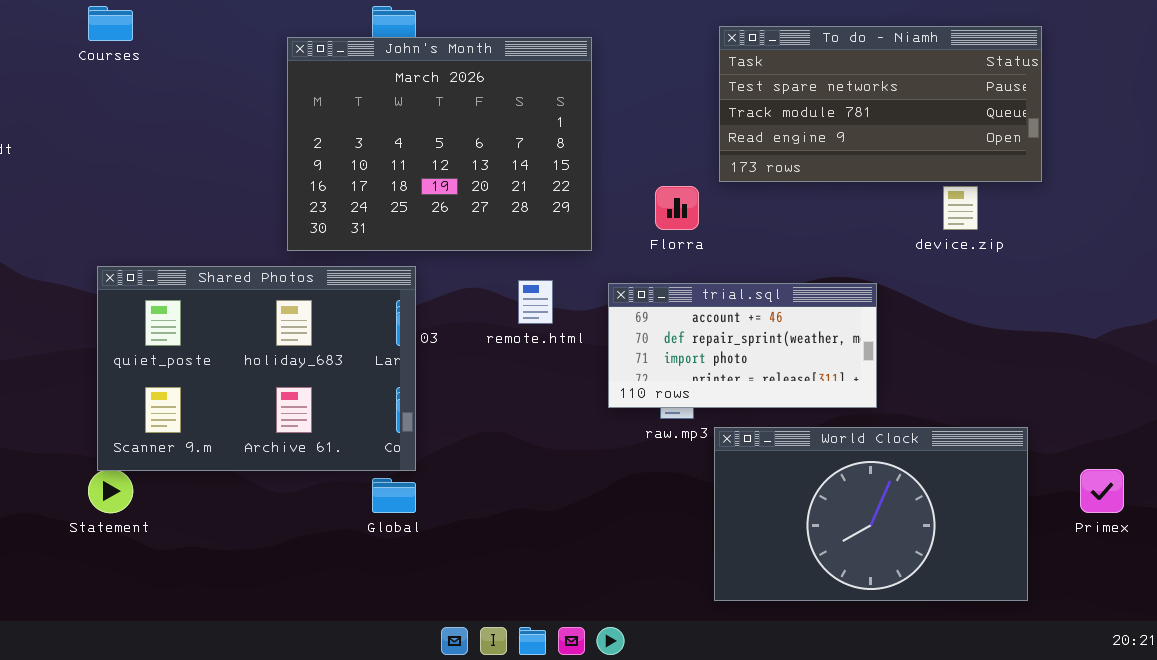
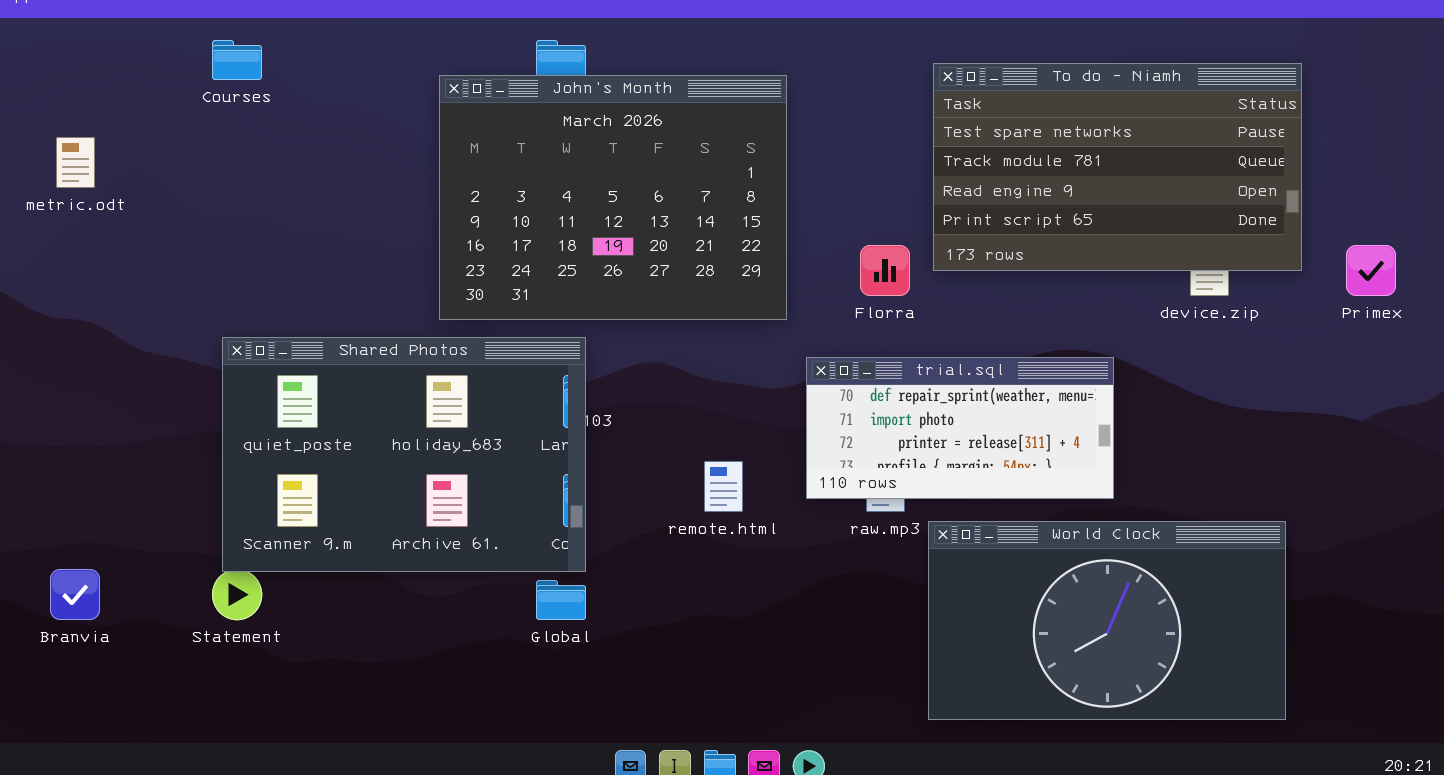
To do - Niamh: [719,26,1042,182] -> [933,63,1302,271], resized
remote.html: [518,280,553,324] -> [704,461,743,512], moved
trial.sql: [608,283,877,408] -> [806,357,1114,499], scrolled down 1 row
Primex: [1080,469,1124,513] -> [1346,245,1396,296], moved

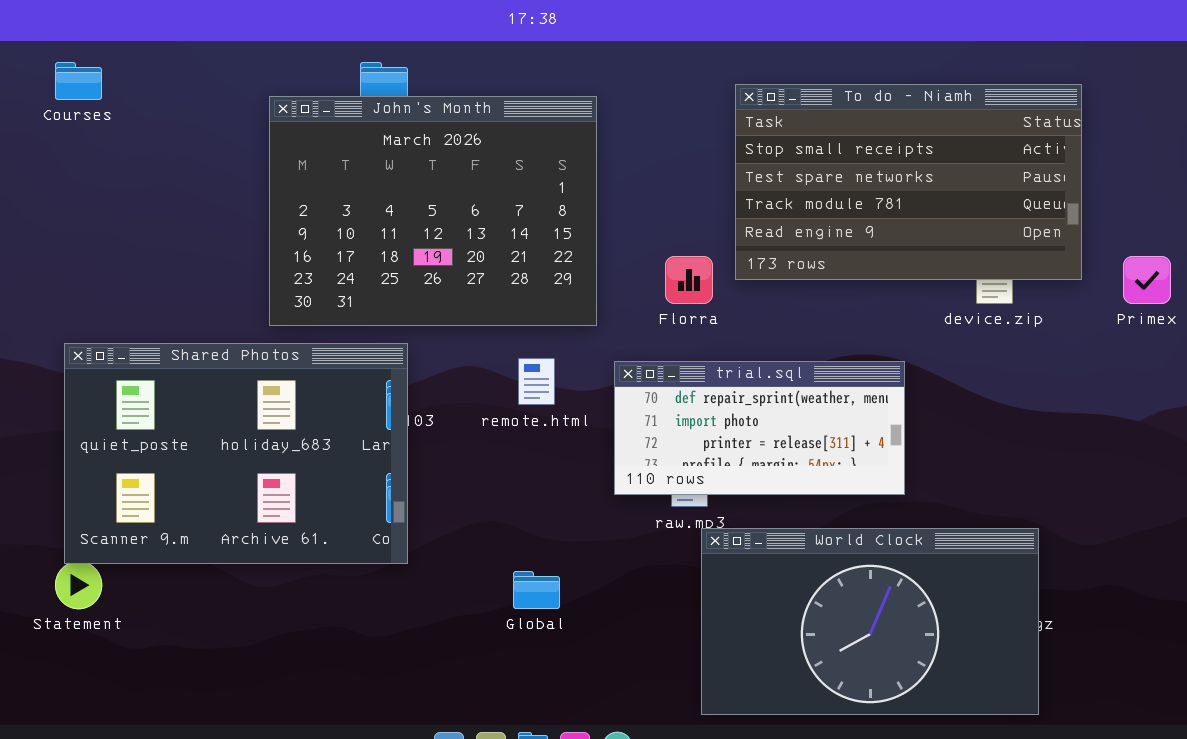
To do - Niamh: [933,63,1302,271] -> [735,84,1082,280], scrolled up 1 row
remote.html: [704,461,743,512] -> [518,358,555,405], moved
World Clock: [928,521,1286,720] -> [701,528,1039,715], moved
Global: [536,580,586,620] -> [513,571,560,609], moved

